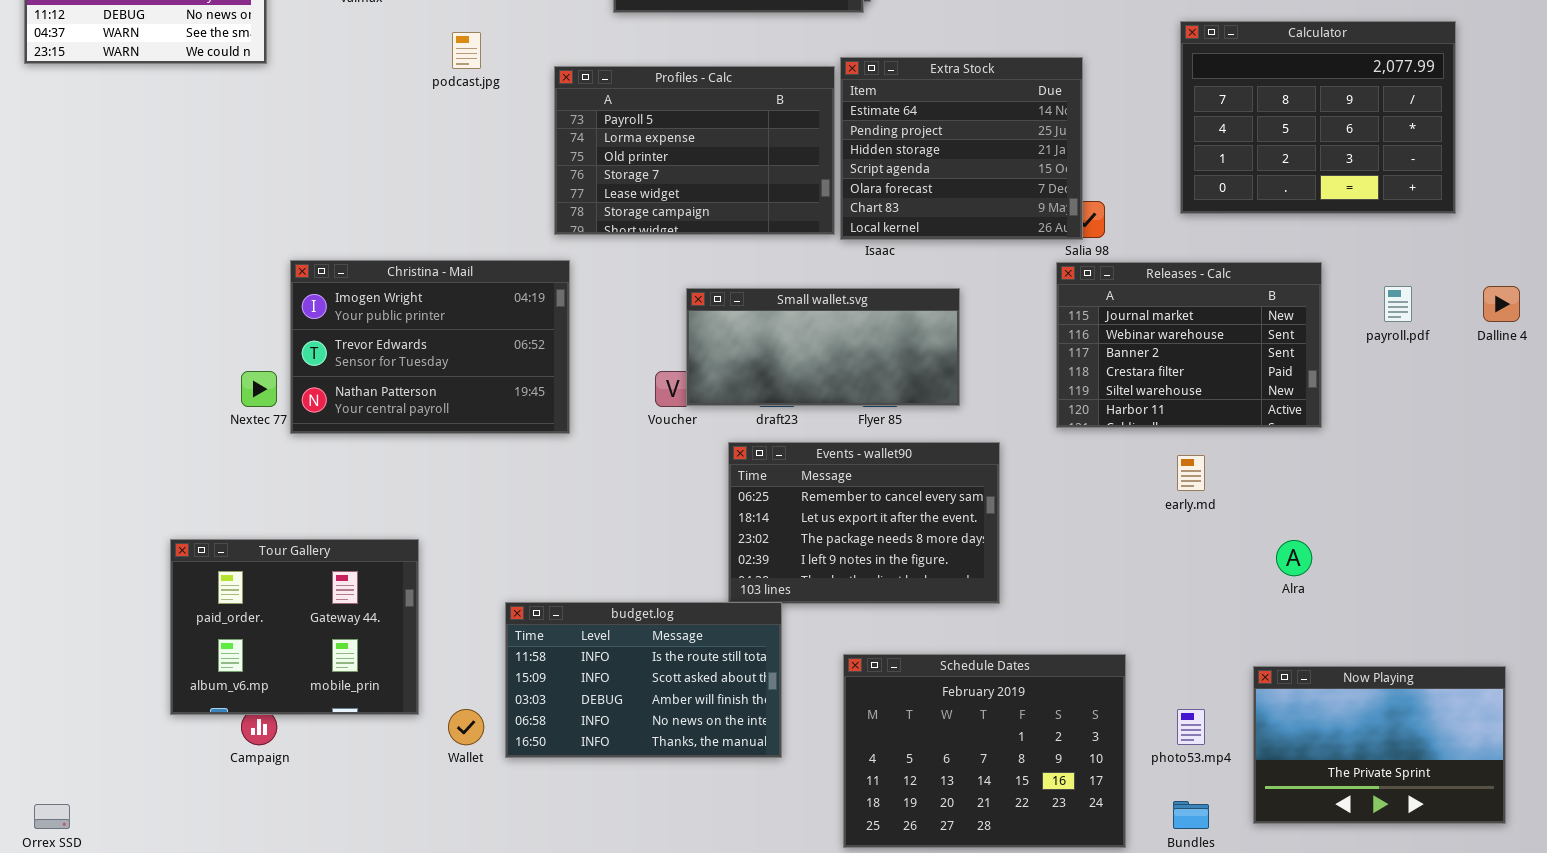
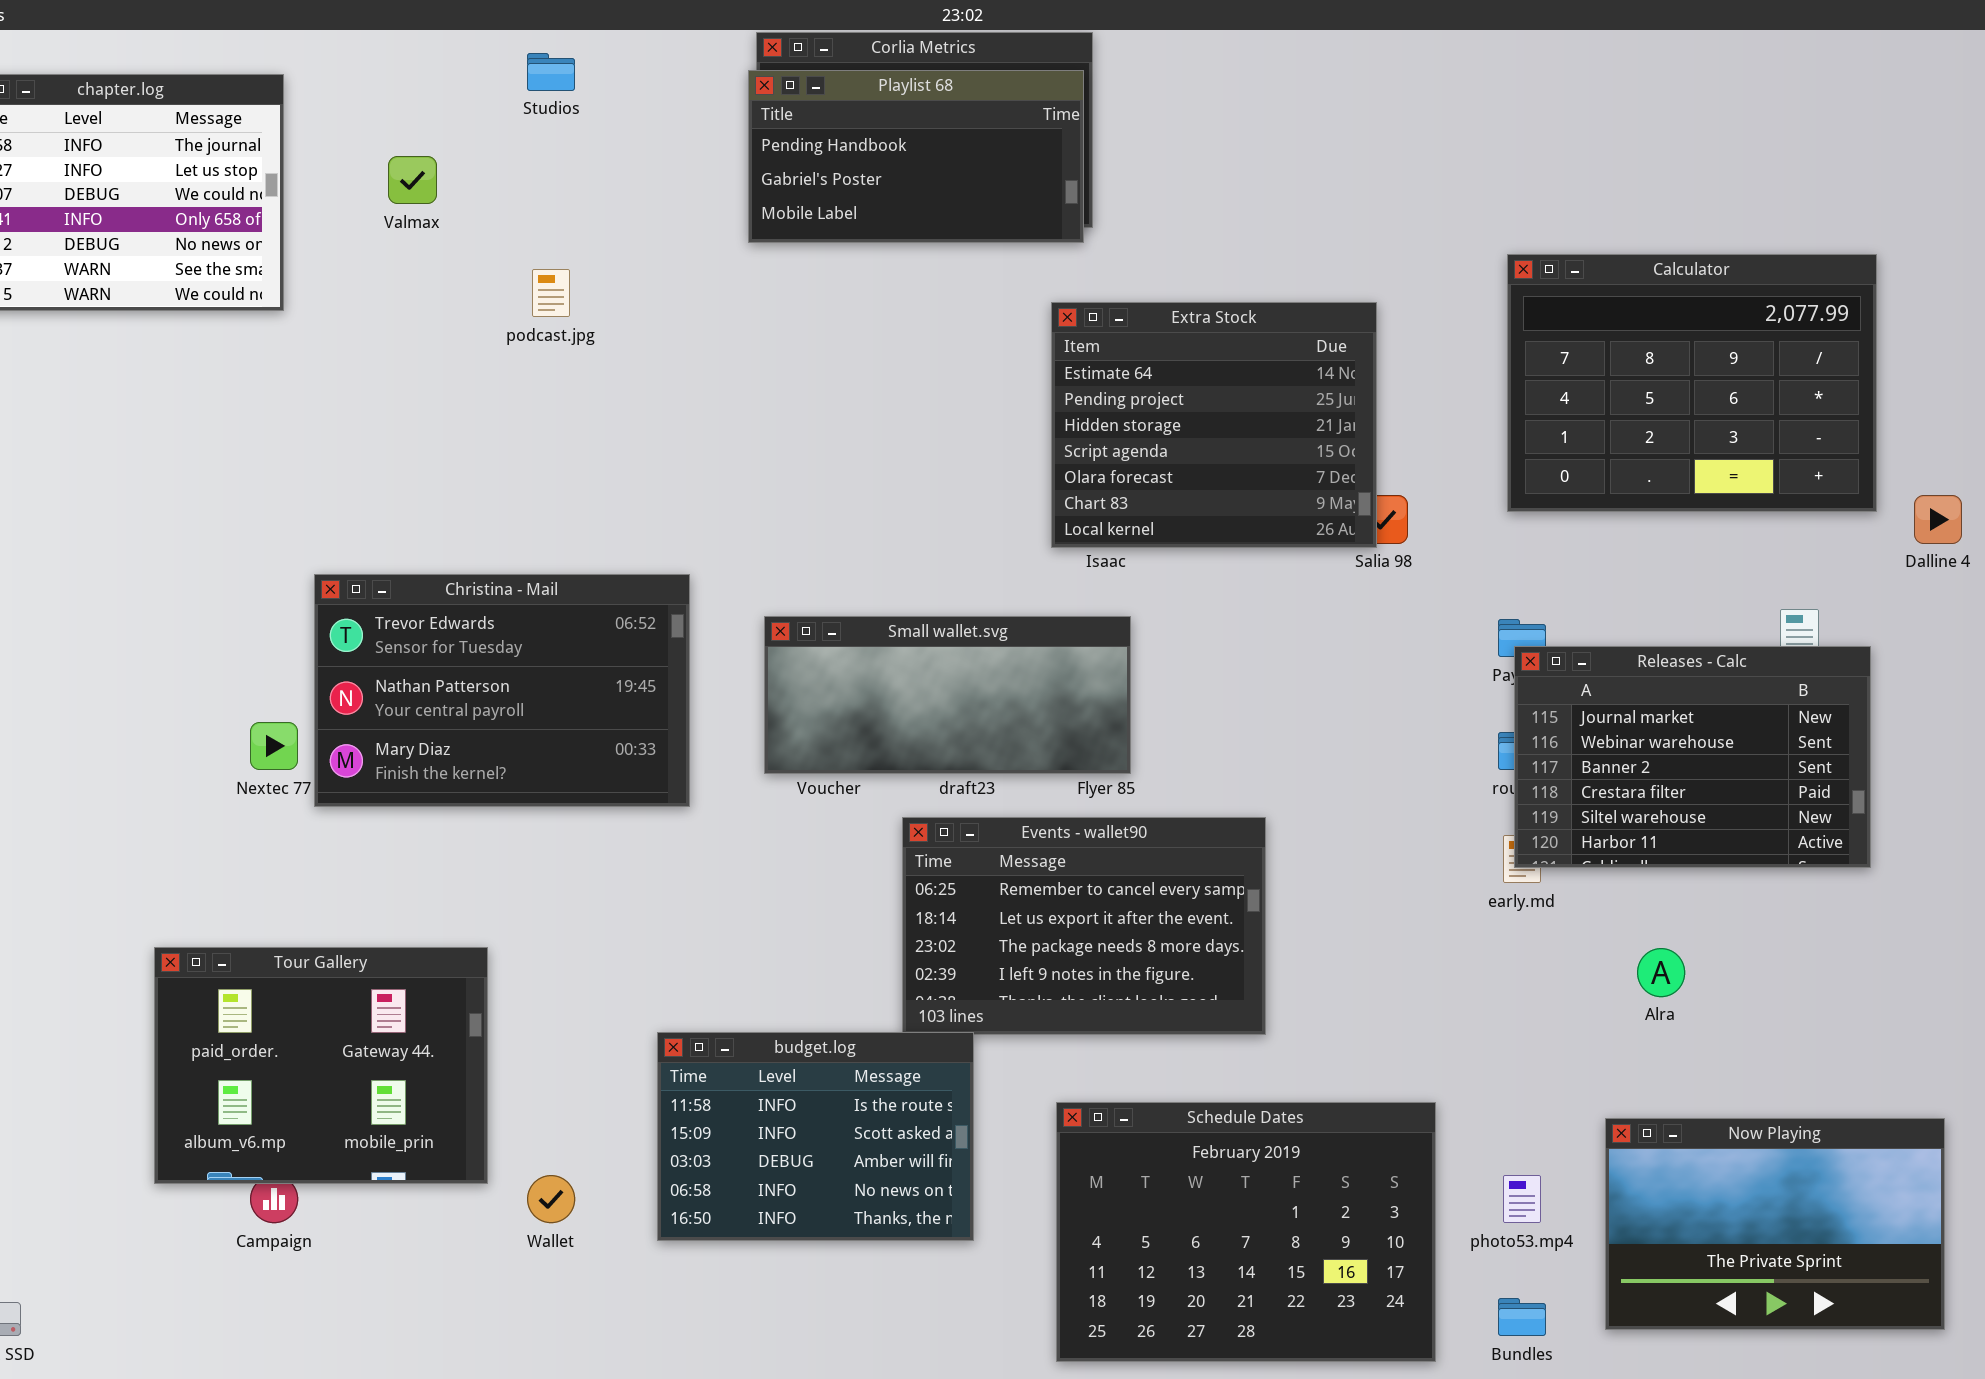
Profiles - Calc: [554,66,835,235] -> none, closed
Christina - Mail: [290,260,570,434] -> [314,574,690,807], scrolled down 1 row
Releases - Calc: [1056,262,1322,428] -> [1514,646,1871,868], moved
Dalline 4: [1483,286,1520,322] -> [1914,495,1962,544], moved
Small wallet.svg: [686,288,960,406] -> [764,616,1131,774], moved
budget.log: [505,602,782,758] -> [657,1032,974,1241], resized

